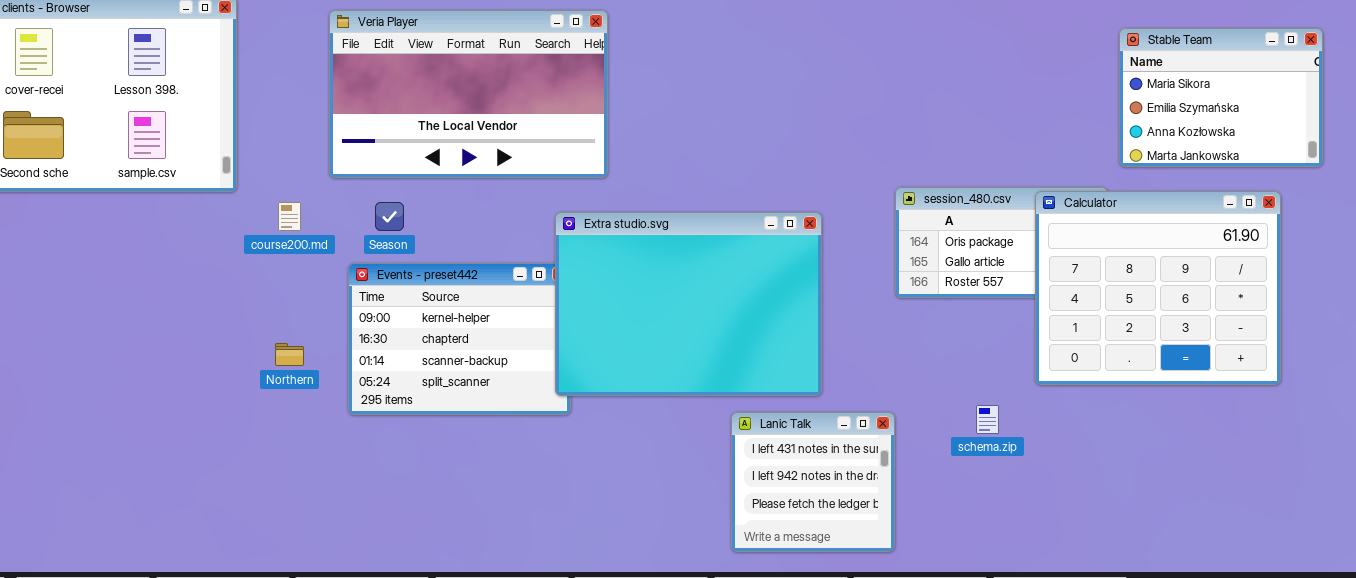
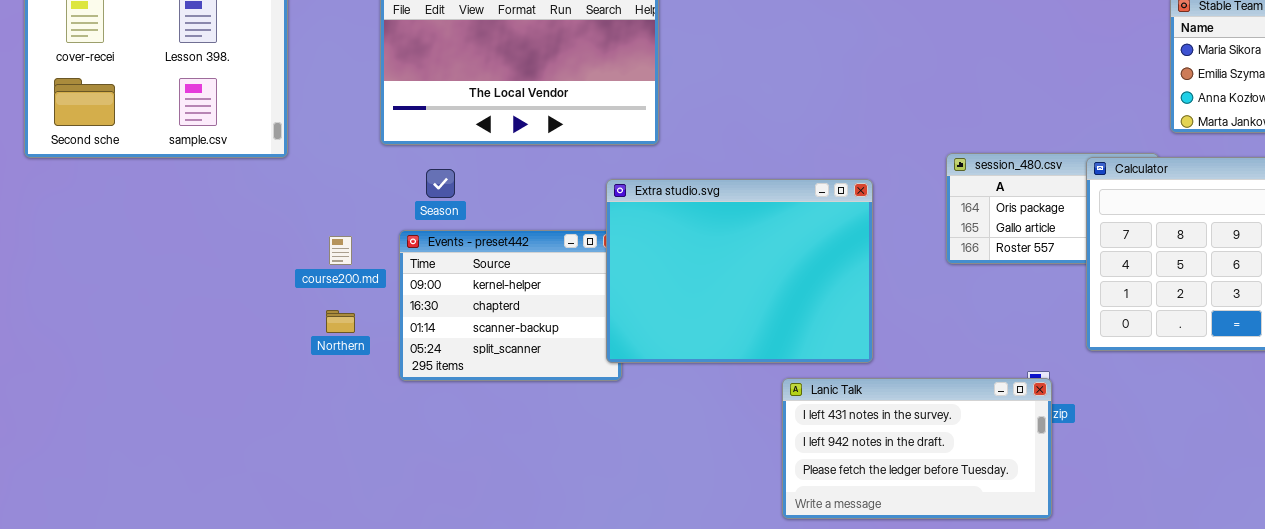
course200.md: [278,202,301,231] -> [329,236,352,265], moved
Lanic Talk: [731,412,895,552] -> [782,378,1052,519], resized

